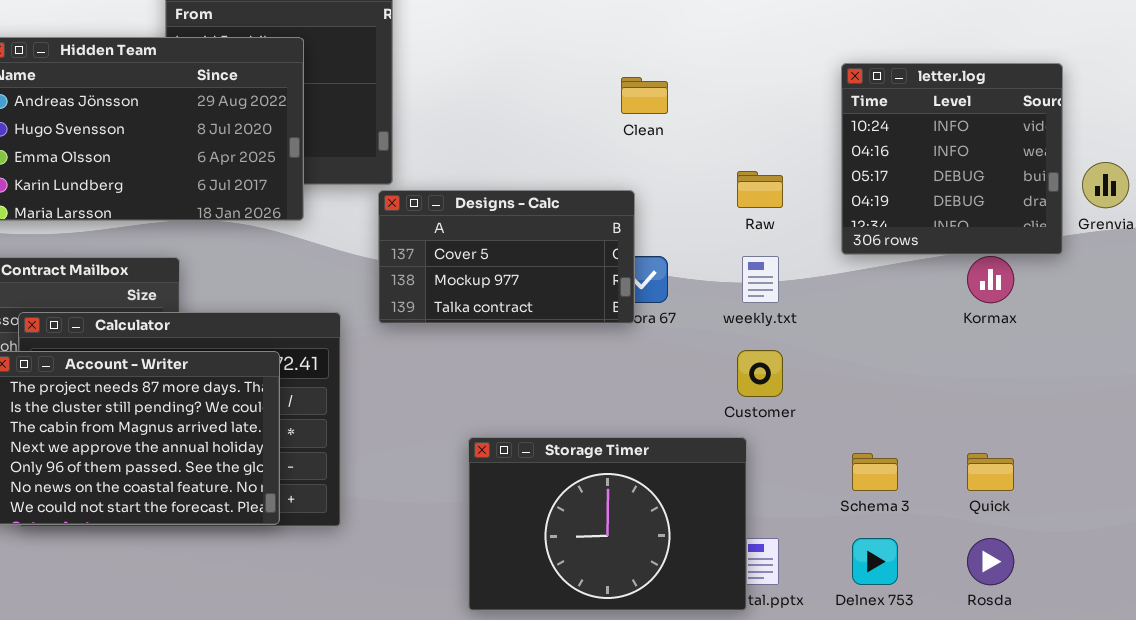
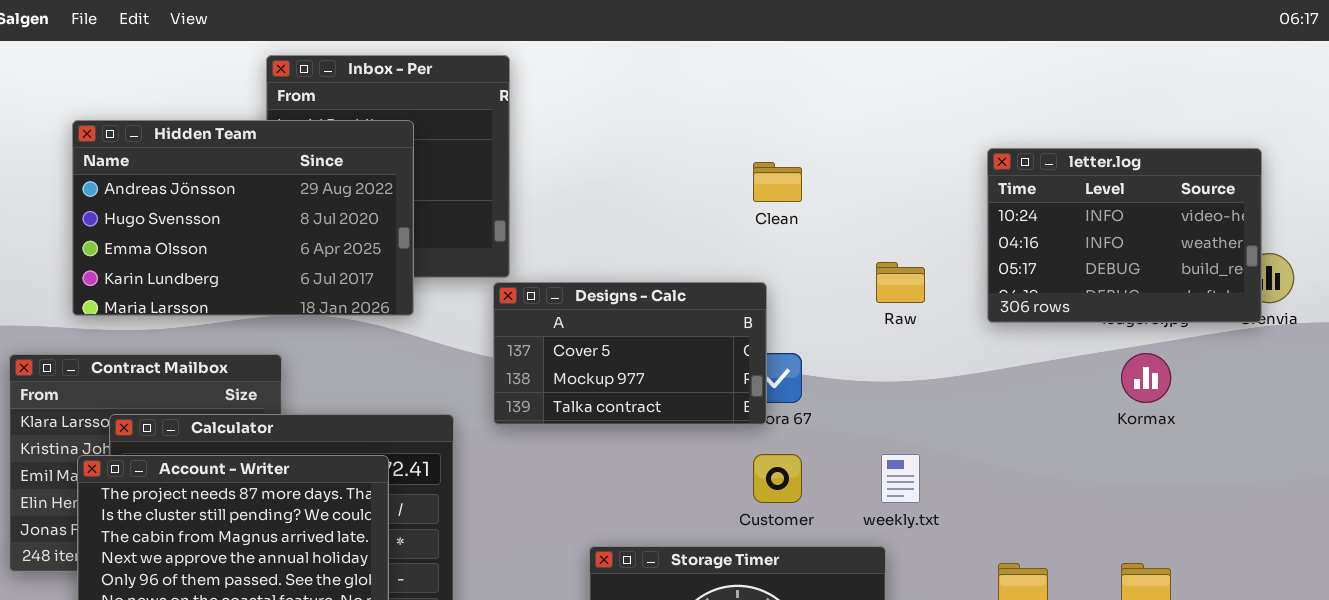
letter.log: [841,63,1063,255] -> [987,148,1262,323], resized
weekly.txt: [742,256,779,303] -> [881,454,920,503], moved
Customer: [737,350,783,397] -> [753,454,802,503], moved

